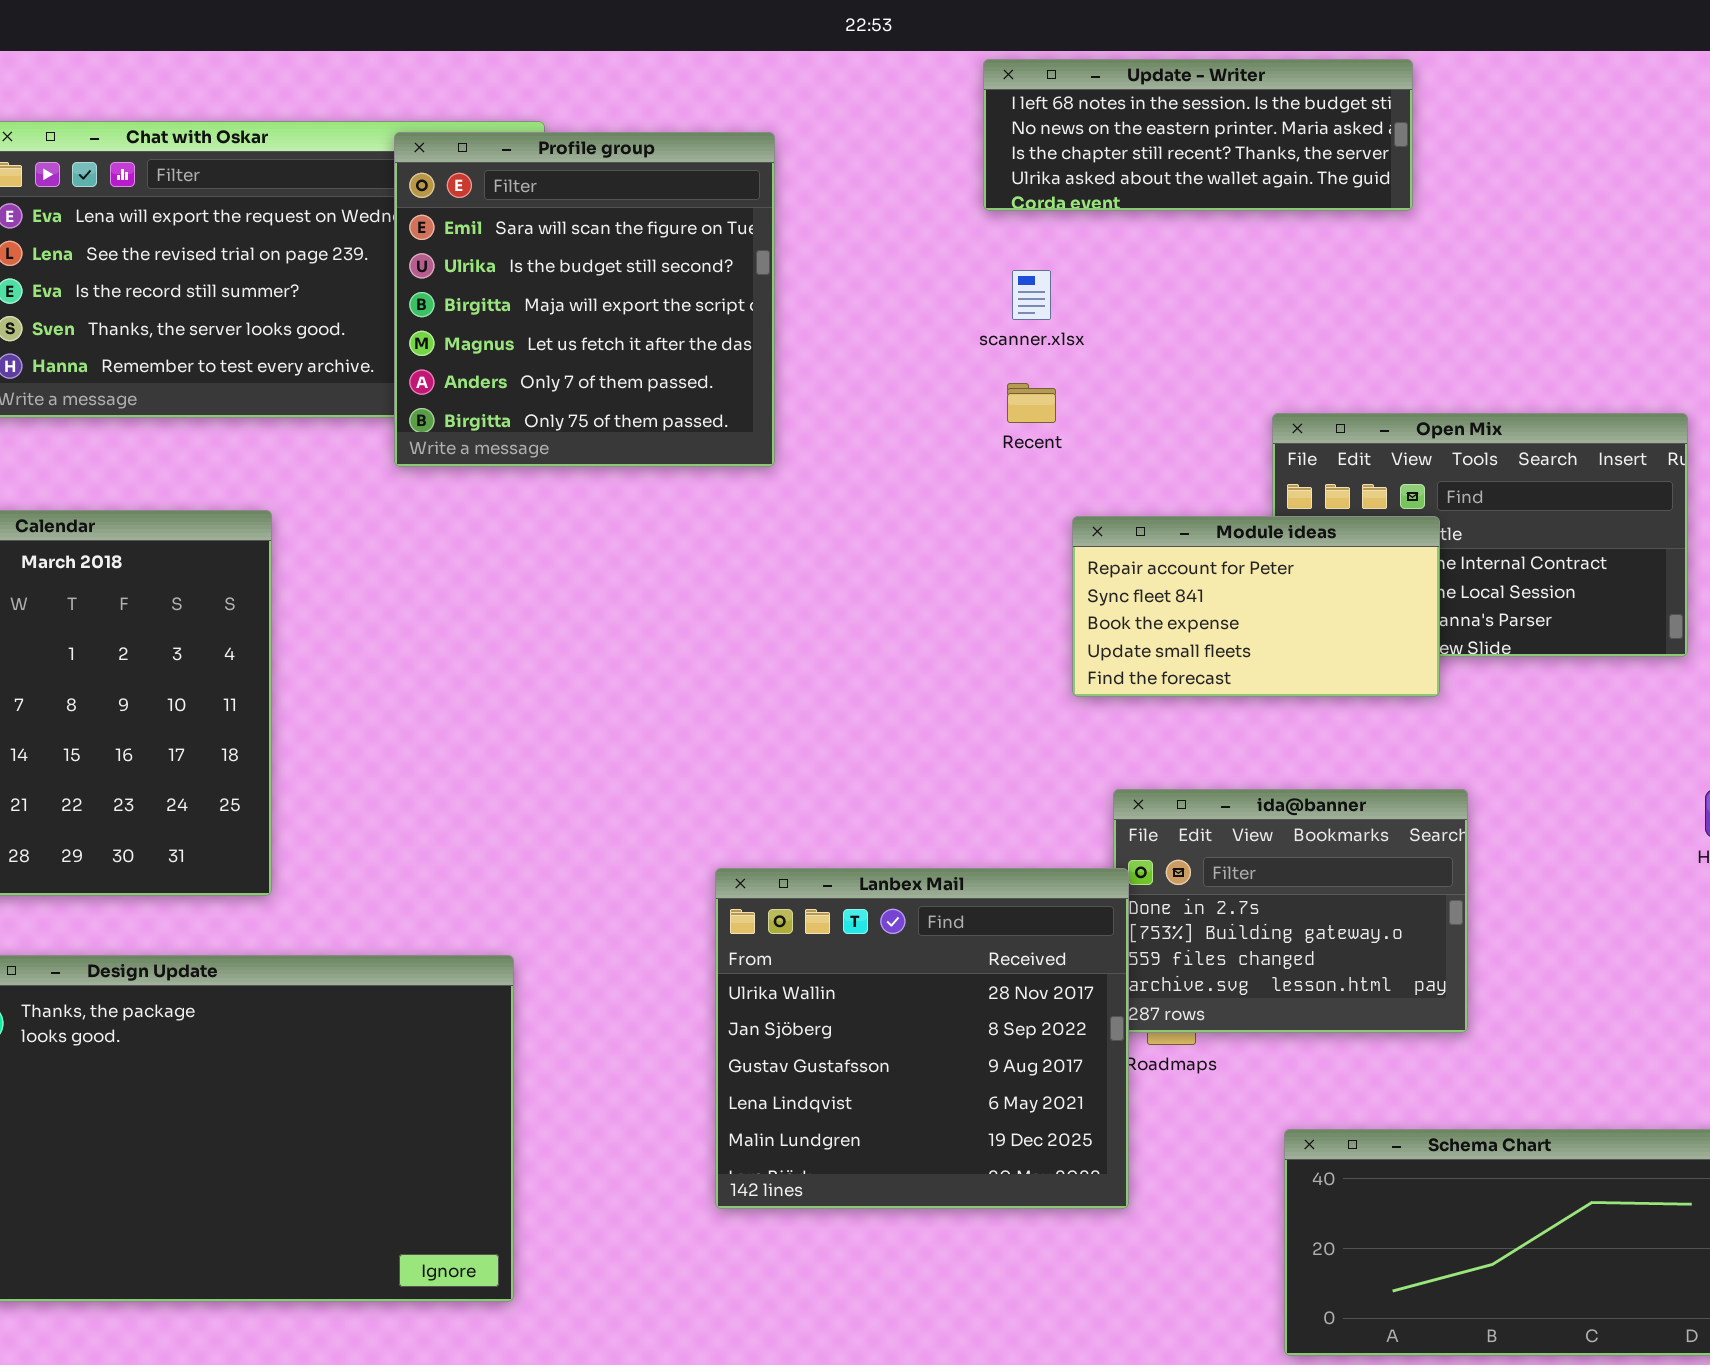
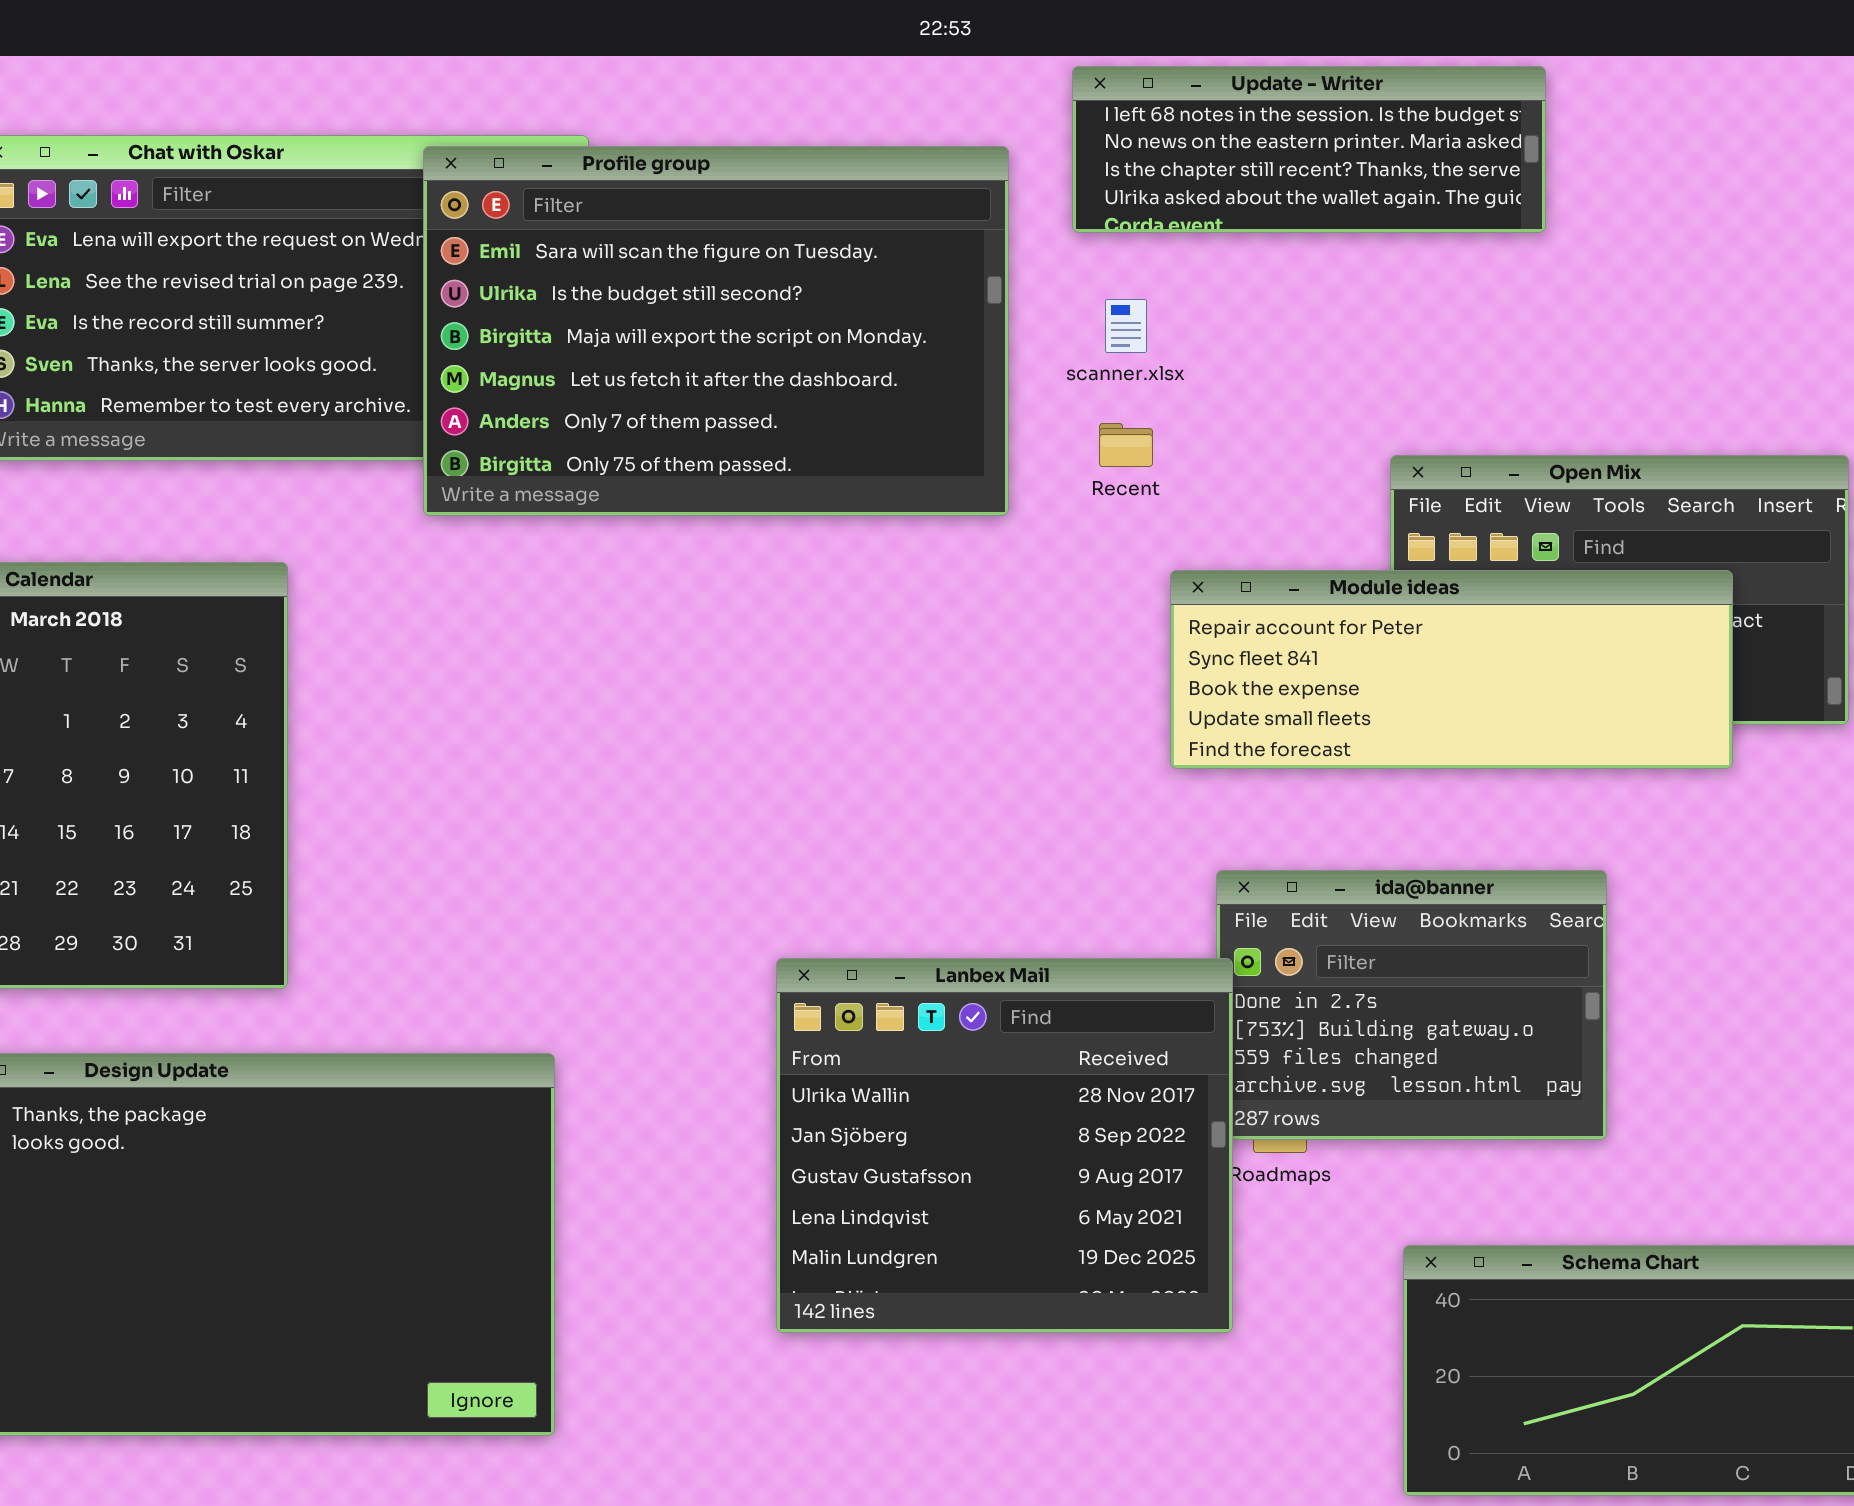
Profile group: [394,132,775,467] -> [423,146,1009,516], resized
Module ideas: [1072,516,1440,697] -> [1170,570,1733,769], resized

